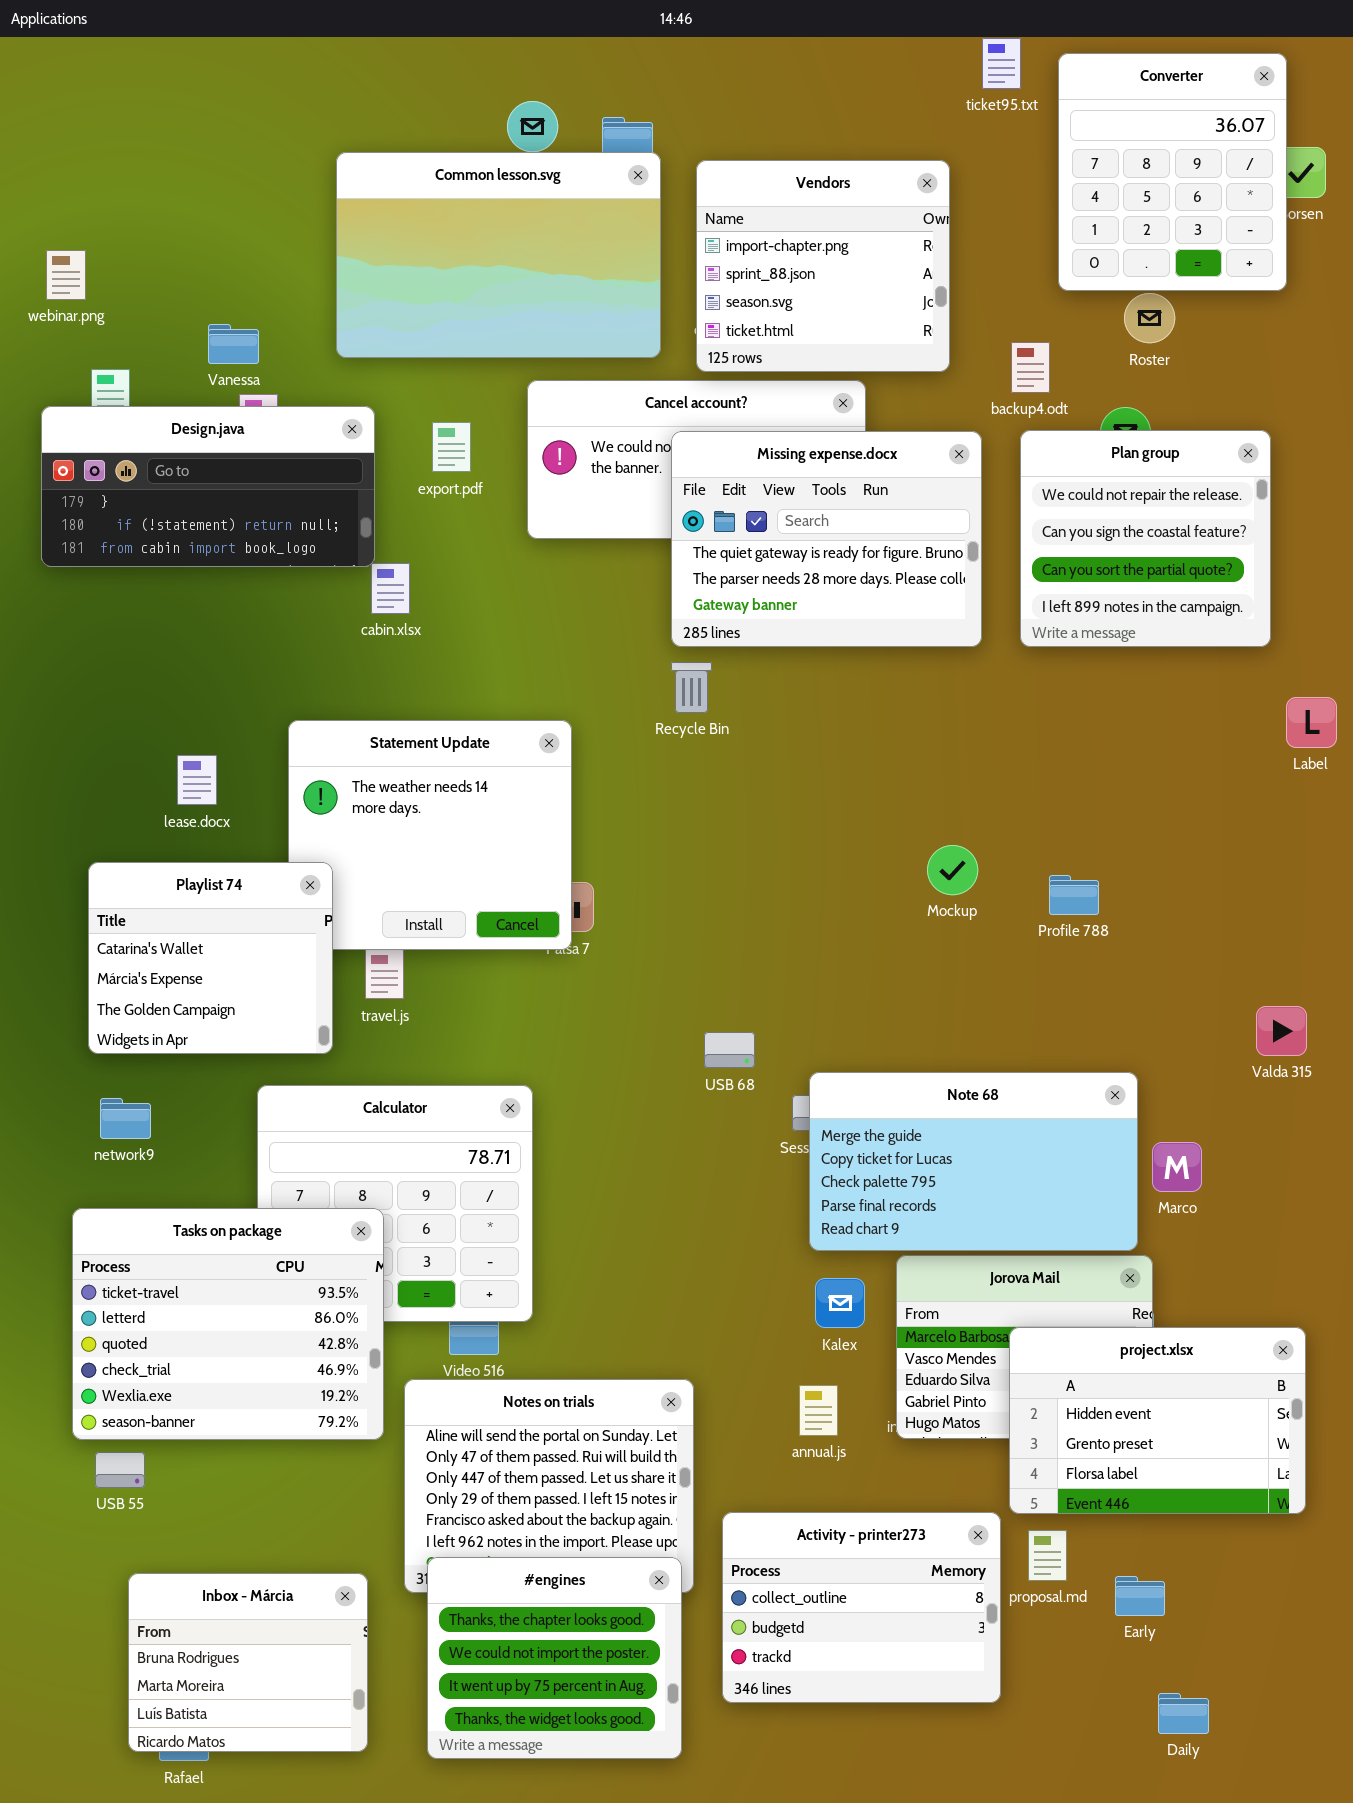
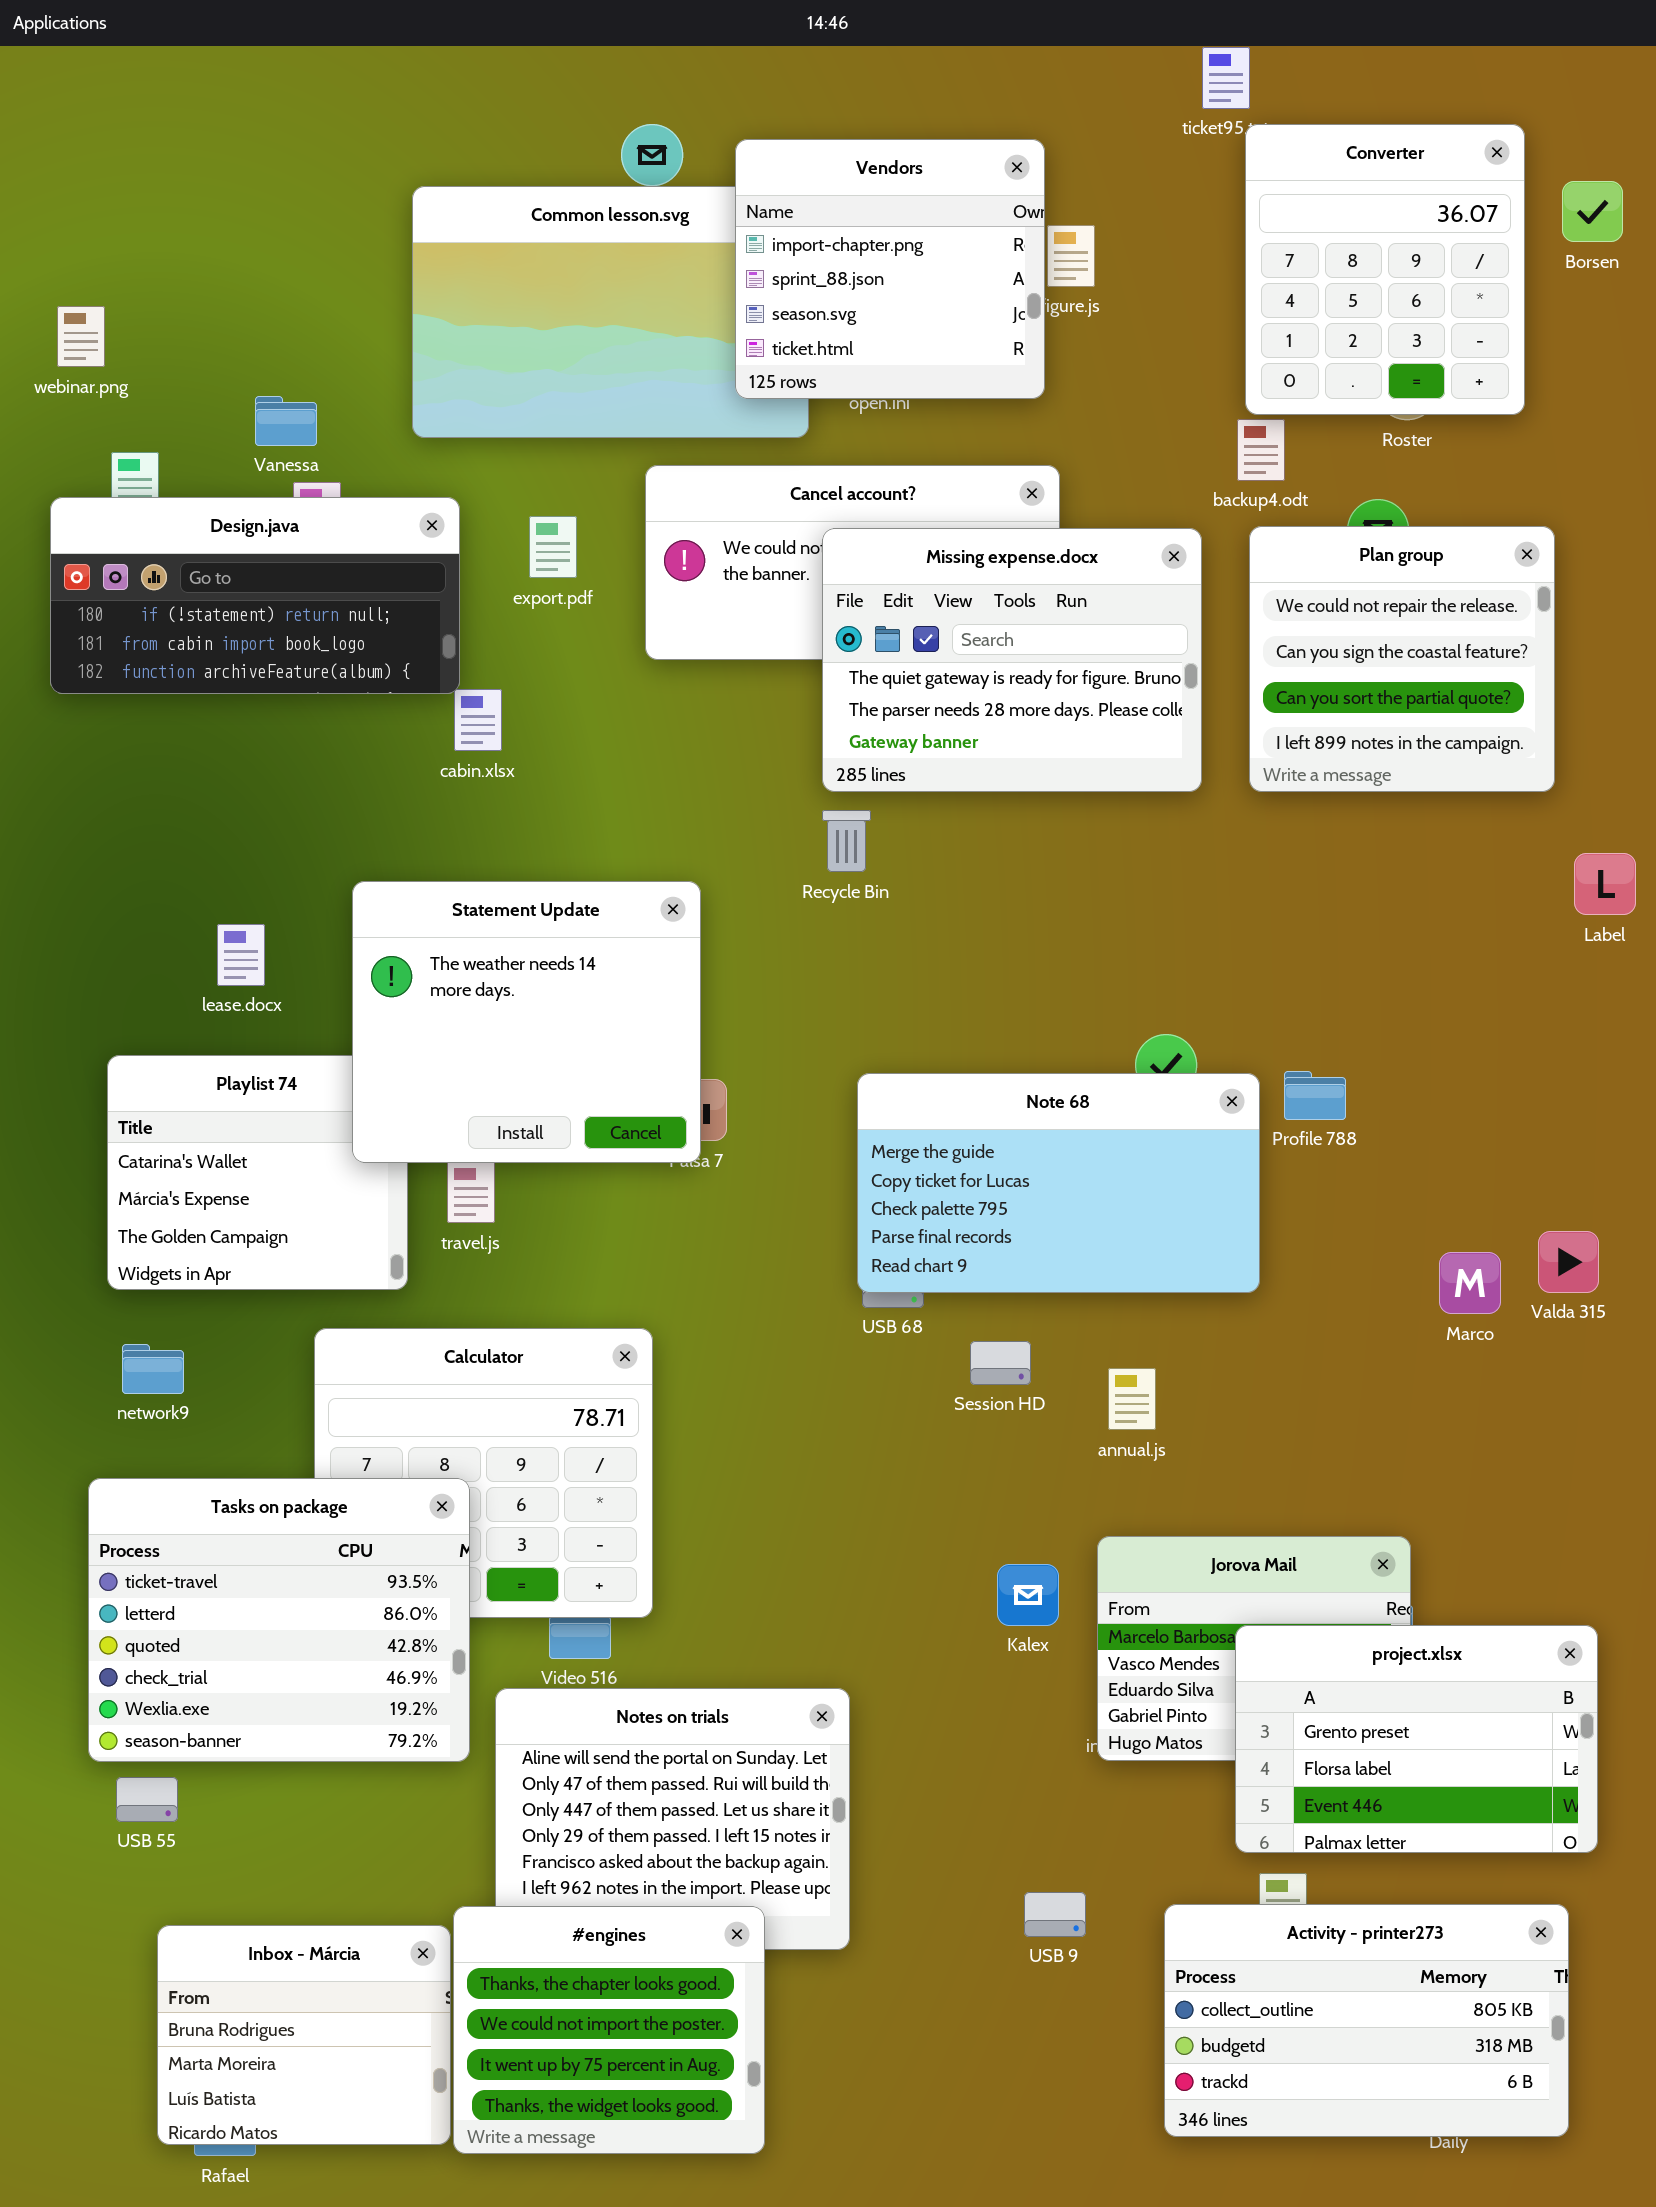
Converter: [1058,53,1287,291] -> [1245,124,1525,415], moved
Vendors: [696,160,950,372] -> [735,139,1045,399], moved
Design.java: [41,406,375,567] -> [50,497,460,694], scrolled down 1 row
Statement Update: [288,720,572,950] -> [352,881,701,1163], raised
Note 68: [809,1072,1138,1251] -> [857,1073,1260,1293], moved
Marco: [1152,1142,1202,1192] -> [1439,1252,1501,1314], moved
project.xlsx: [1009,1327,1306,1514] -> [1235,1625,1598,1853], scrolled down 1 row
annual.js: [799,1385,838,1436] -> [1108,1368,1156,1430], moved
Activity - printer273: [722,1512,1001,1703] -> [1164,1904,1569,2137], moved, resized
#engines: [427,1557,682,1759] -> [453,1906,765,2154], moved

